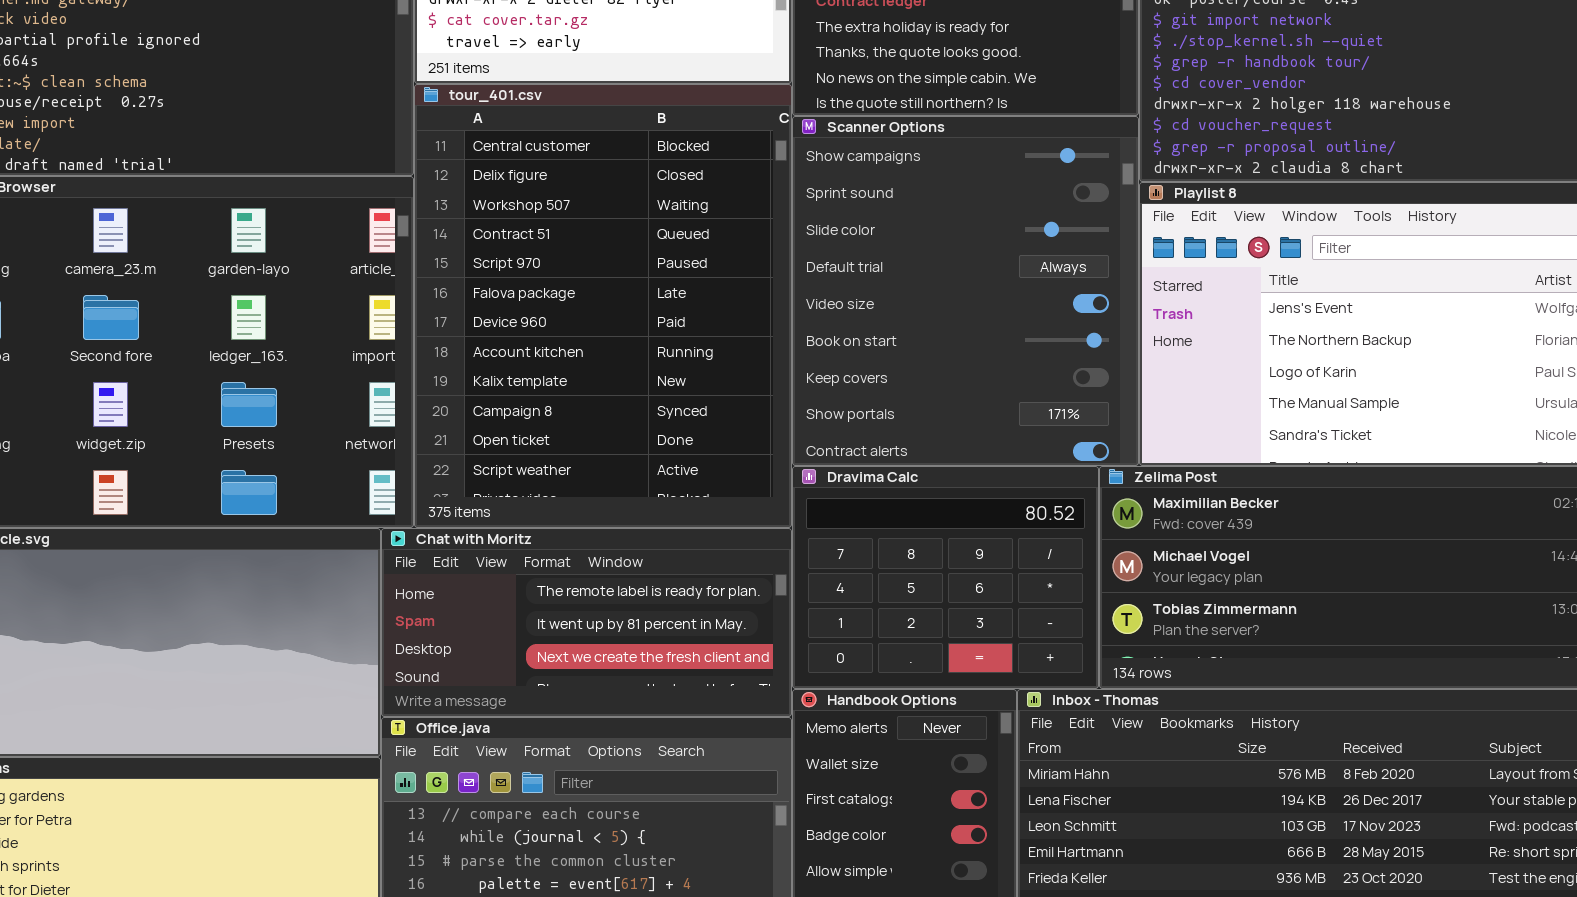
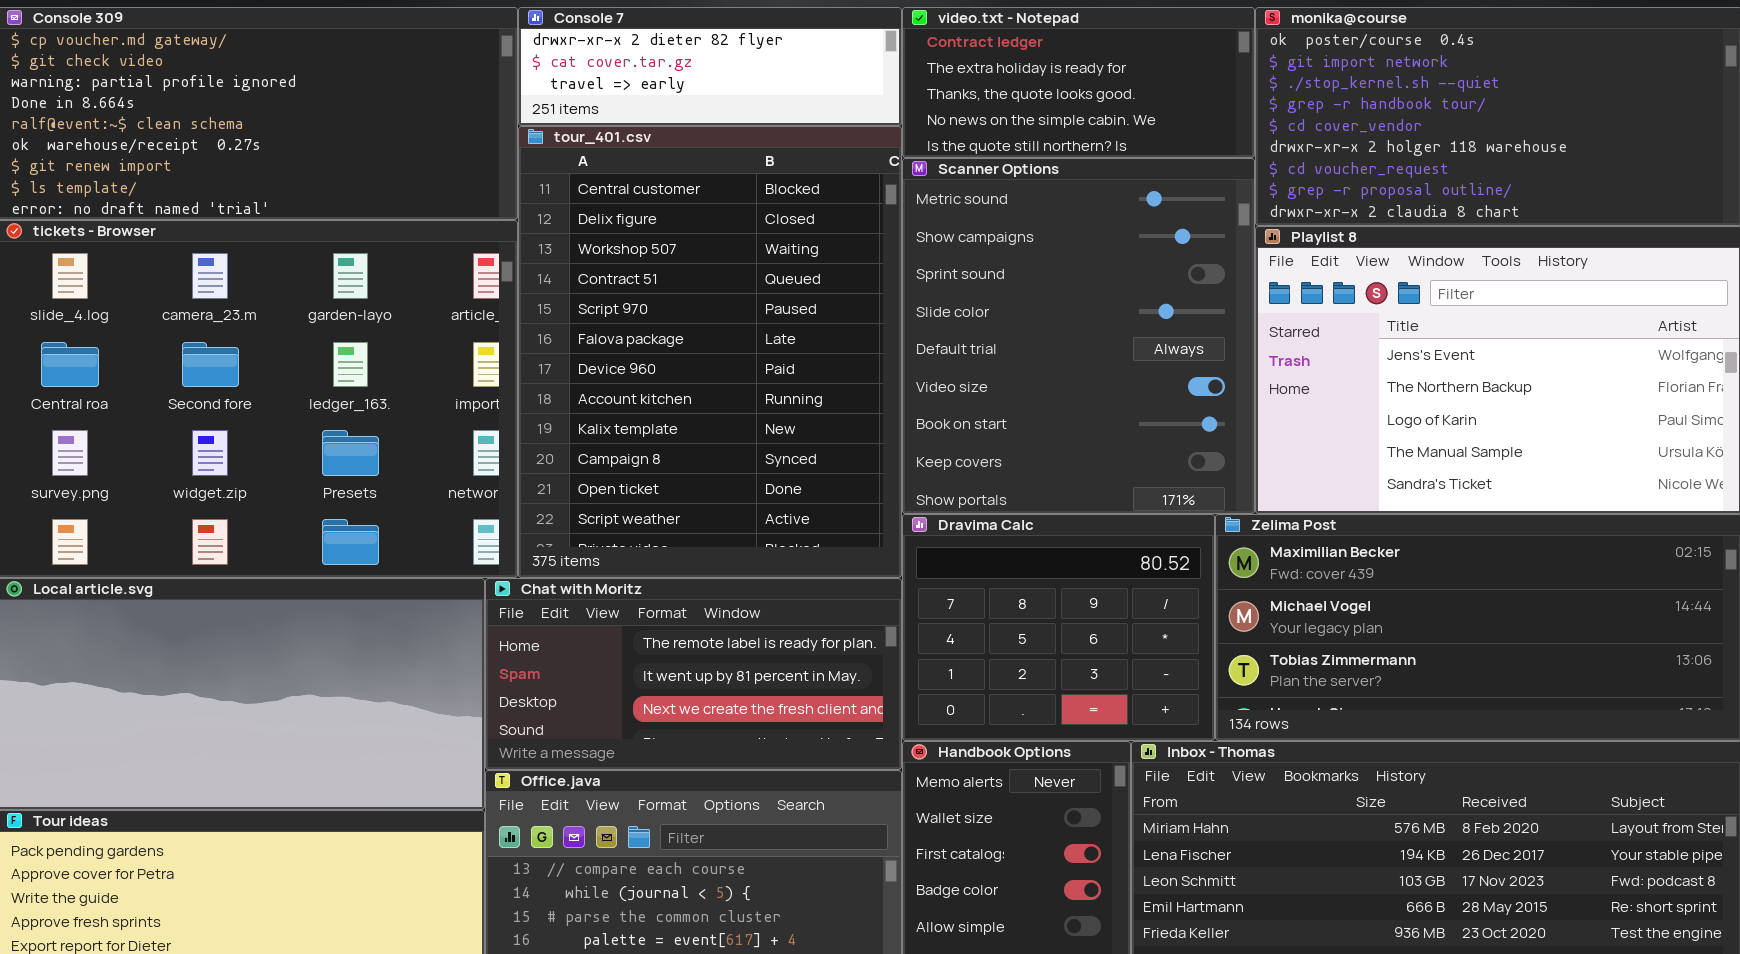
Scanner Options: [792,116,1139,466] -> [902,158,1255,514], scrolled up 1 row

